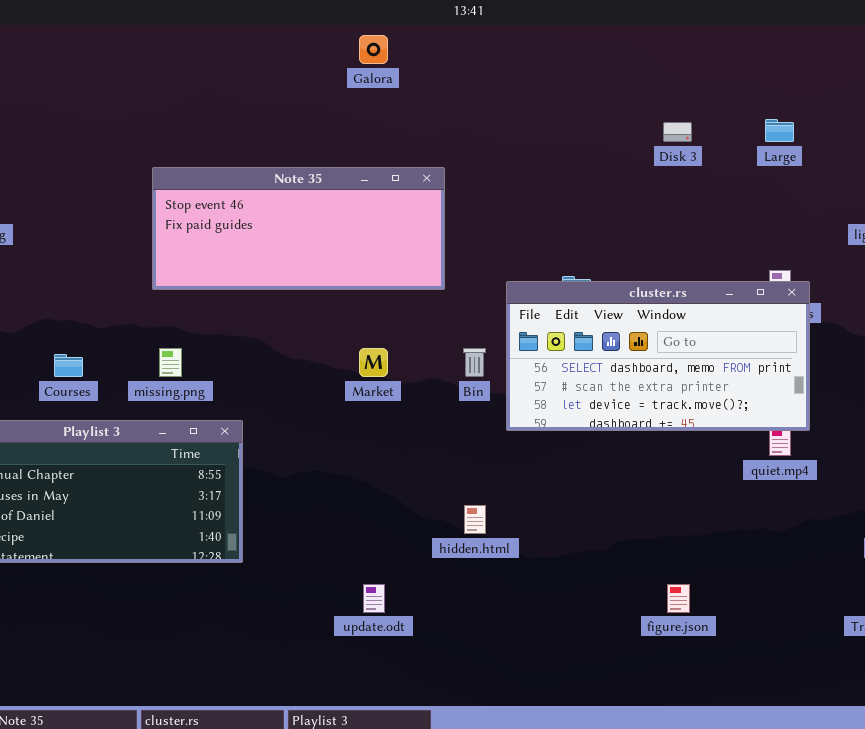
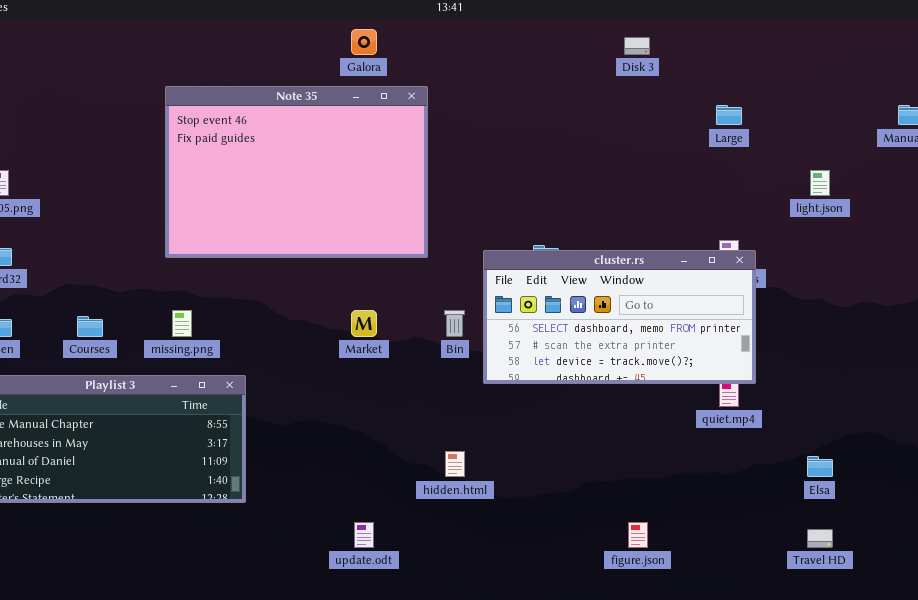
Disk 3: [663,122,692,142] -> [624,37,650,55], moved
Note 35: [152,167,445,290] -> [165,86,428,258], resized

